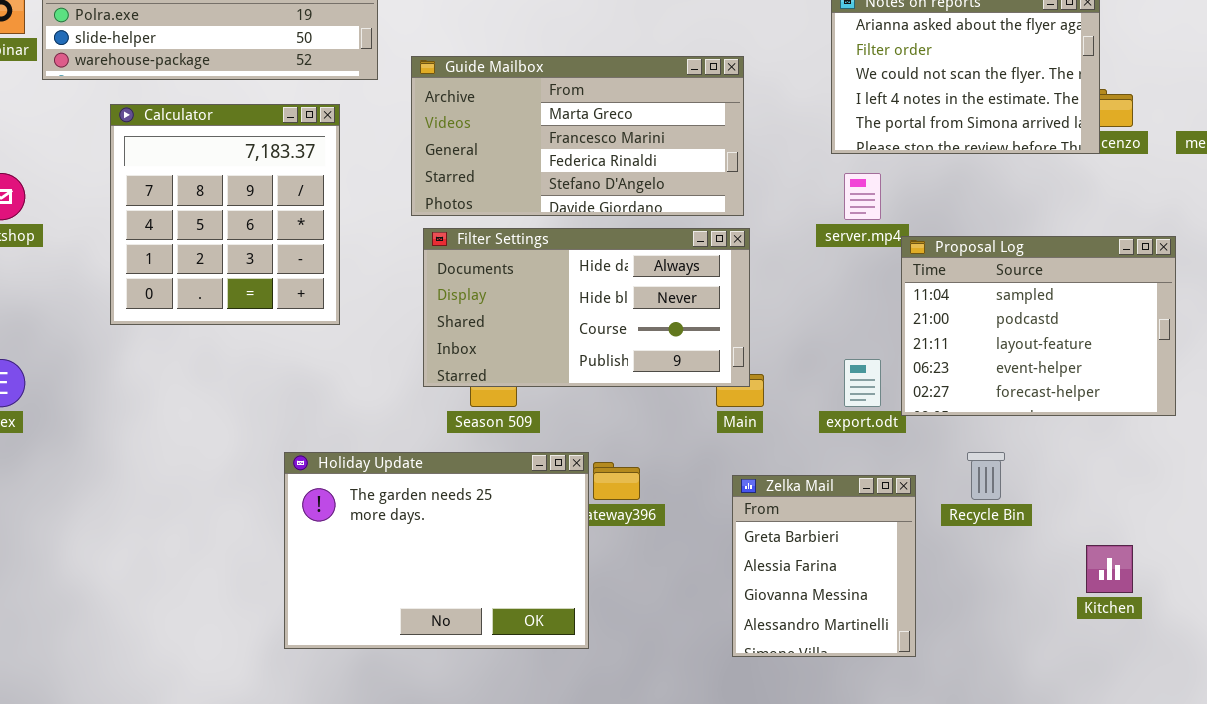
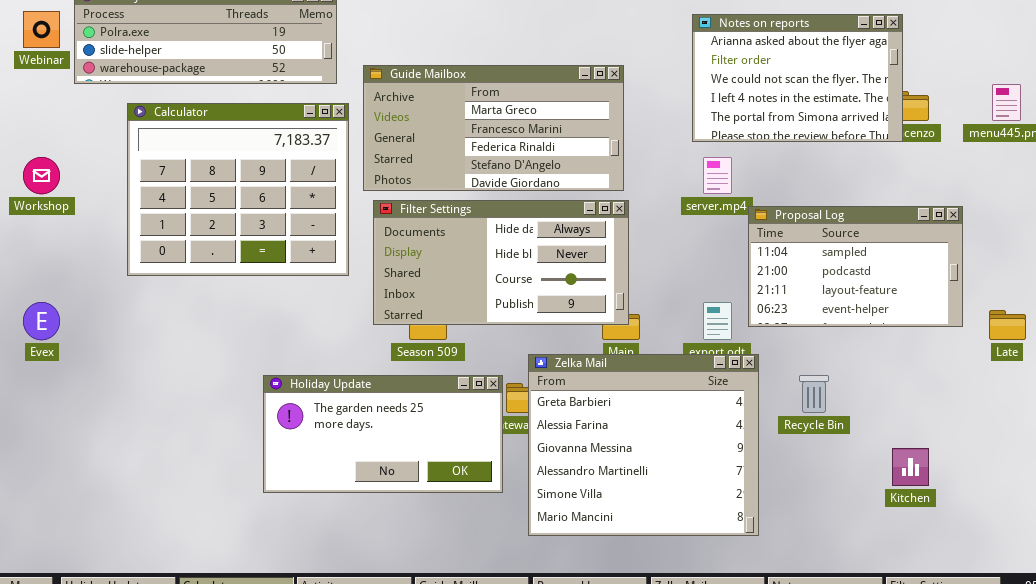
Calculator: [110,104,340,325] -> [127,103,349,276], resized
Proposal Log: [901,236,1176,416] -> [748,206,963,327], resized
Holiday Update: [284,452,589,649] -> [263,375,503,493], resized
Zelka Mail: [732,475,916,657] -> [528,354,759,536], resized

